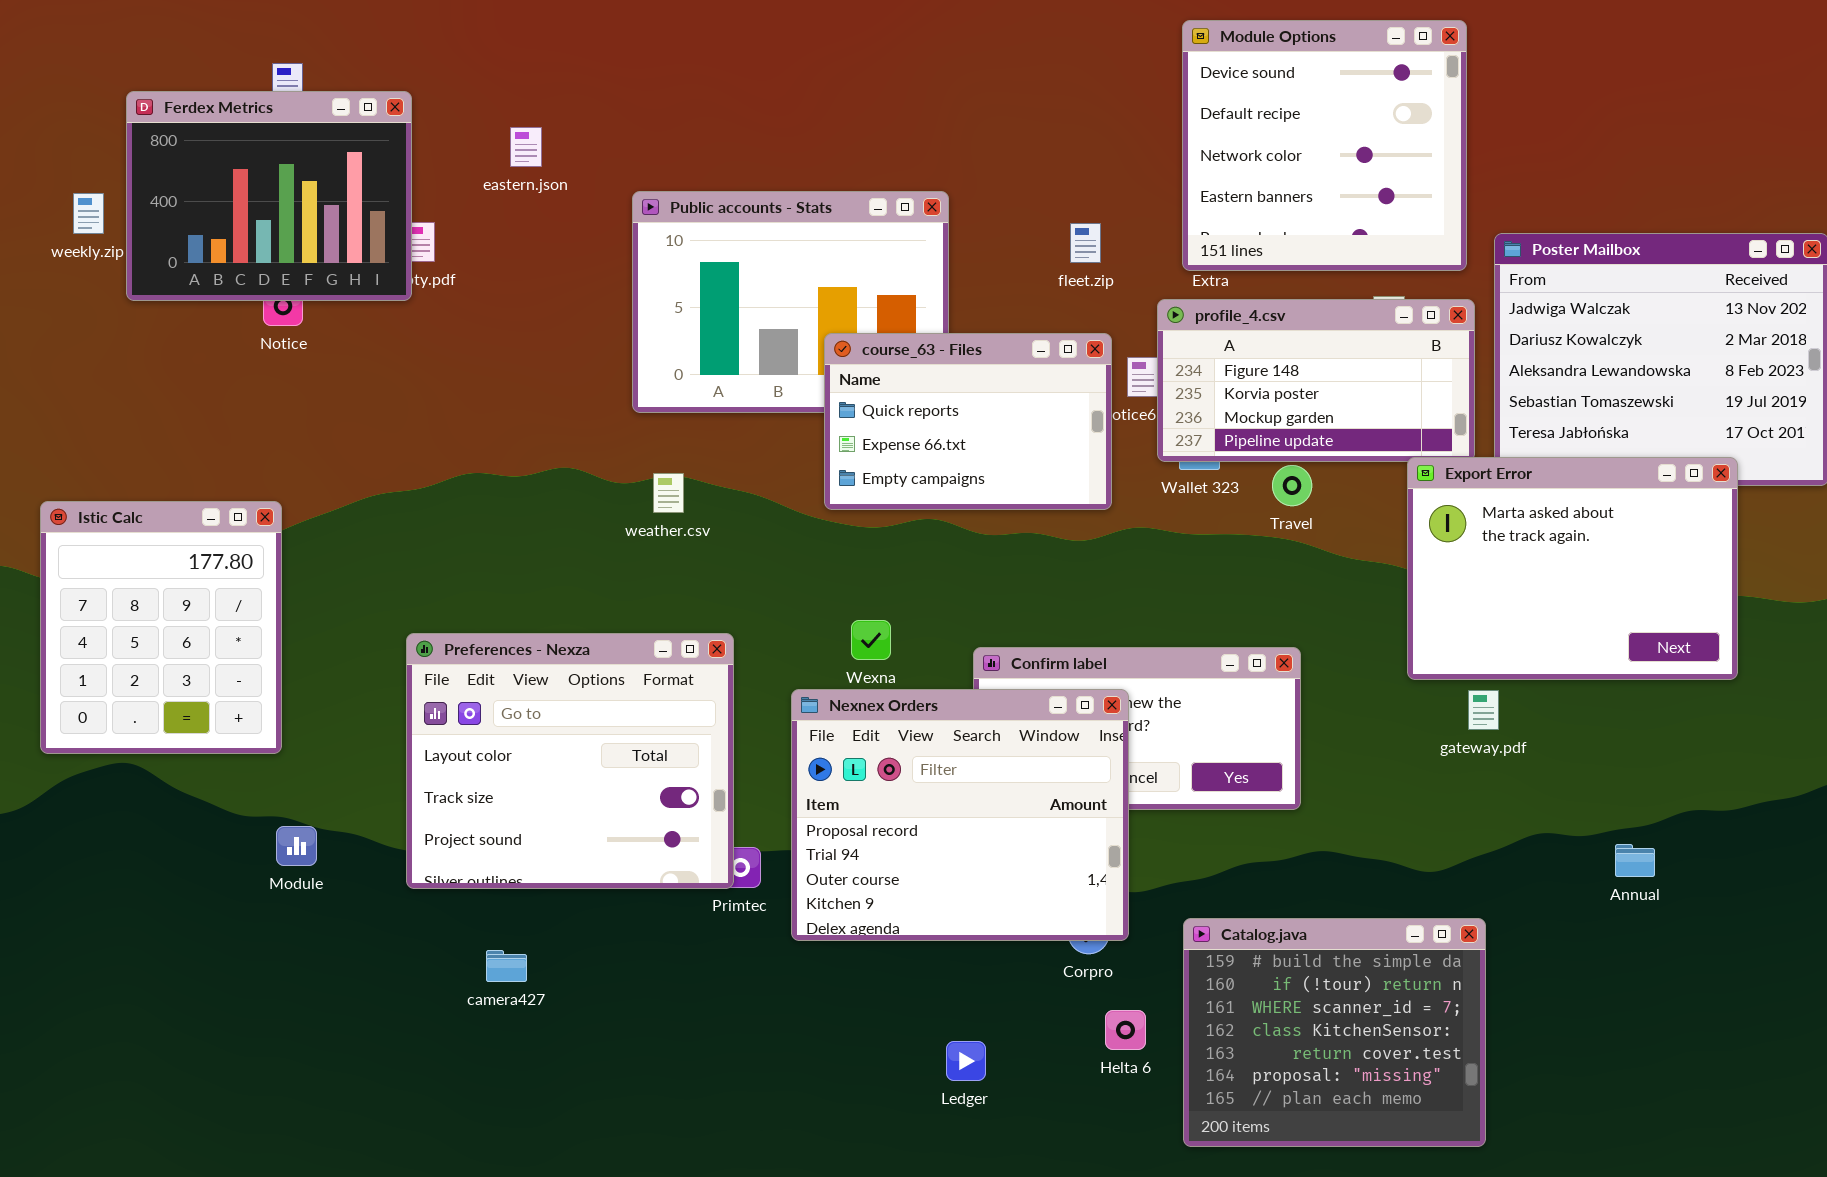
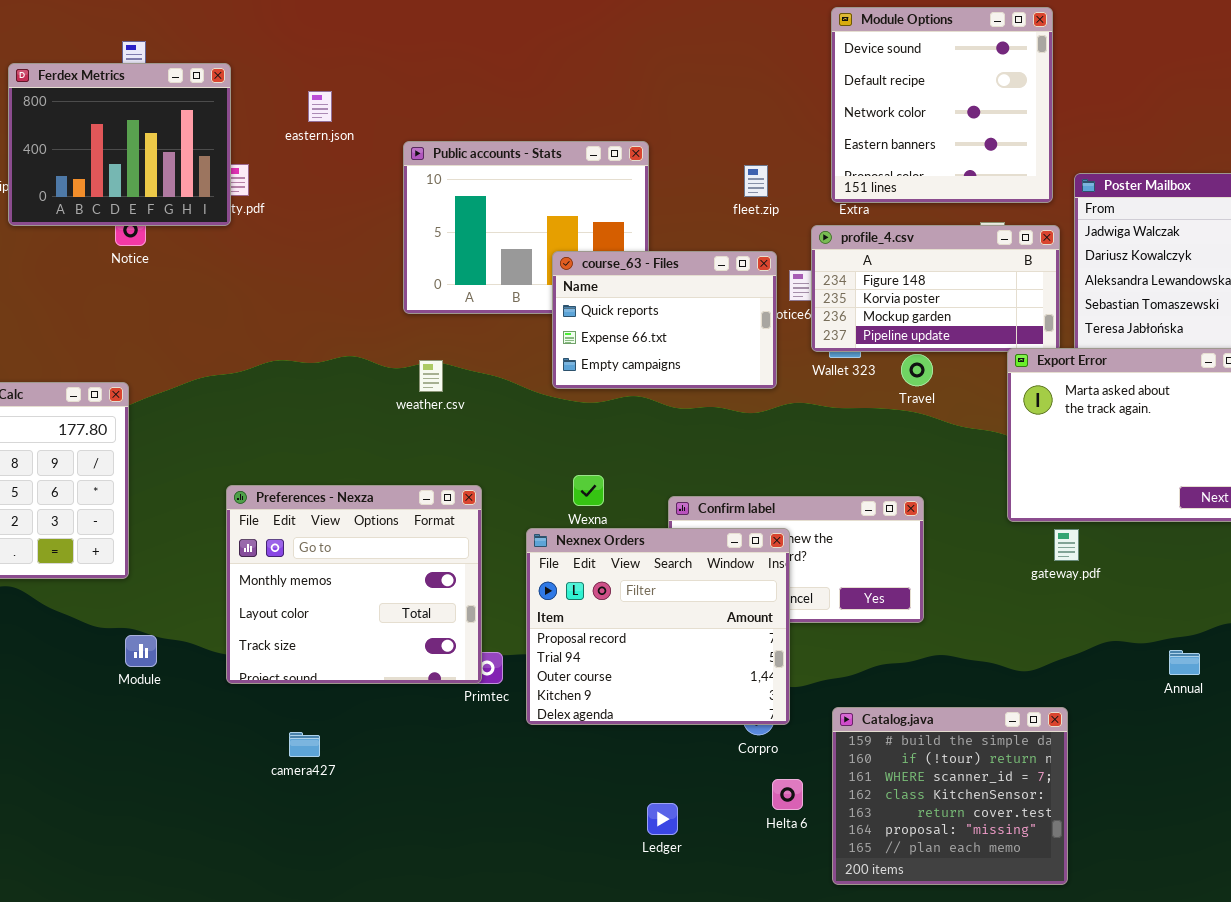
Preferences - Nexza: [406,633,734,889] -> [226,485,482,684], scrolled up 1 row

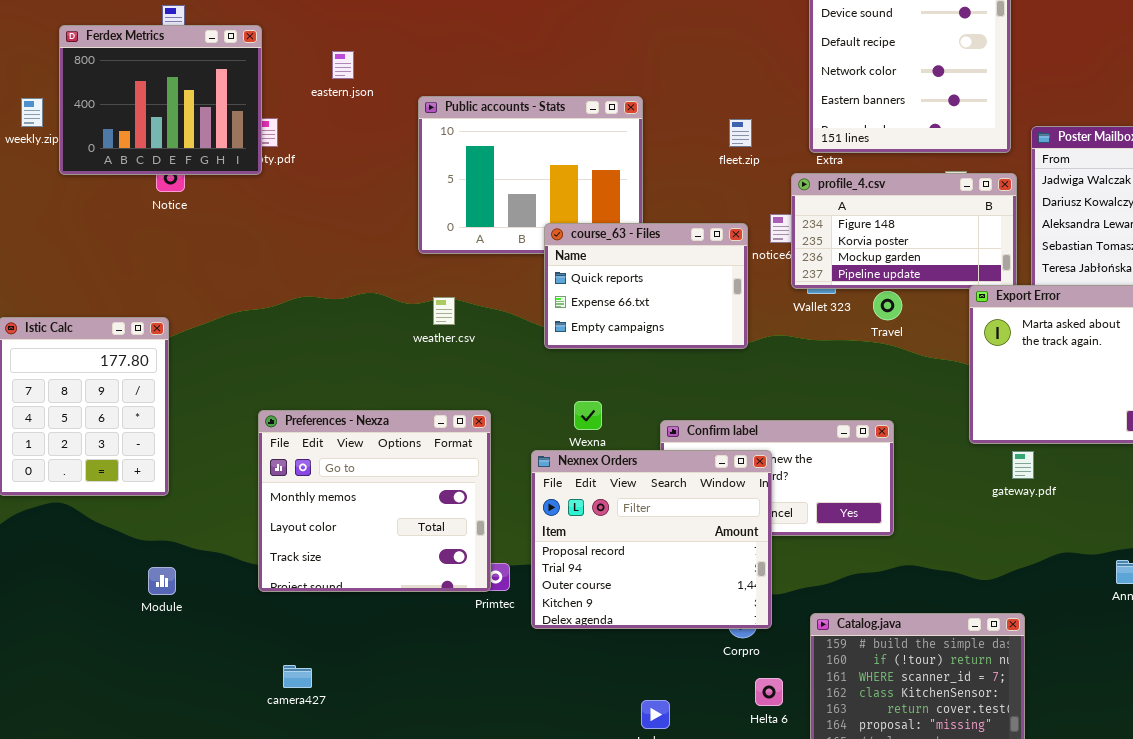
course_63 - Files: [552,251,777,389] -> [544,223,748,349], moved
Module: [125,635,157,667] -> [148,567,176,595], moved
camera427: [289,732,320,757] -> [283,665,312,688], moved

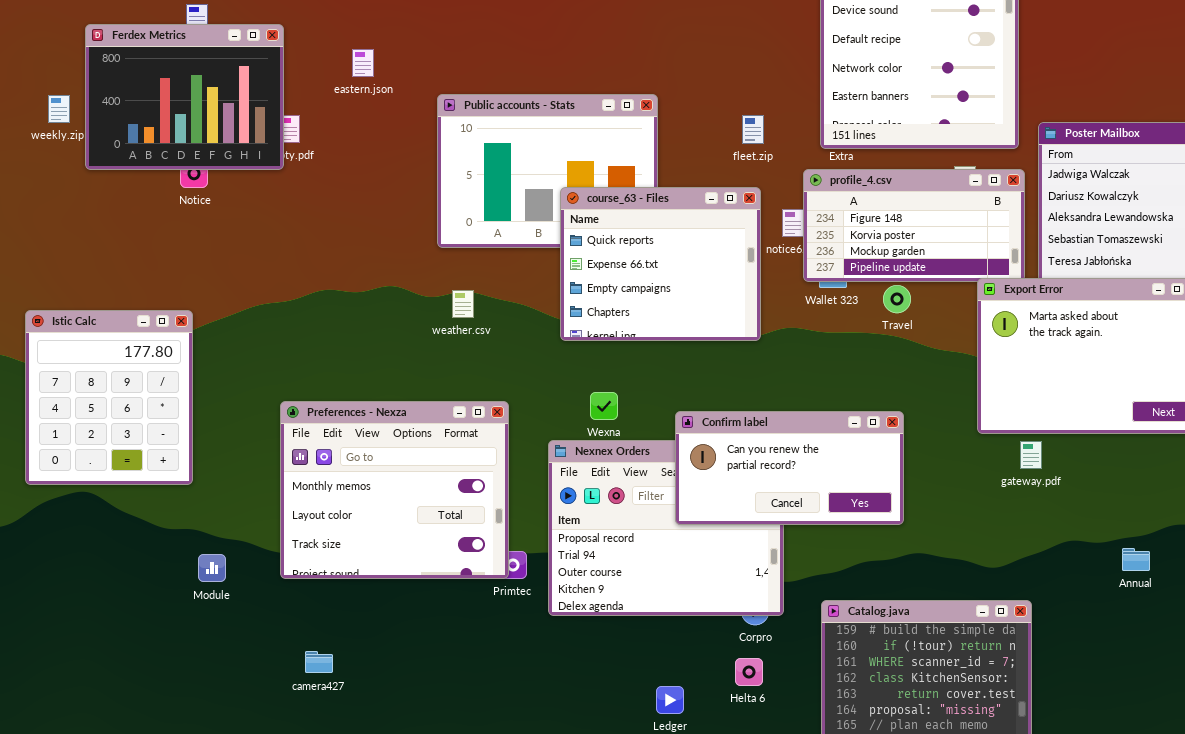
course_63 - Files: [544,223,748,349] -> [560,187,761,341], resized
Confirm label: [660,420,894,536] -> [675,411,904,525], raised
Module: [148,567,176,595] -> [198,554,226,582], moved
Helta 6: [755,678,783,706] -> [735,658,763,686], moved

